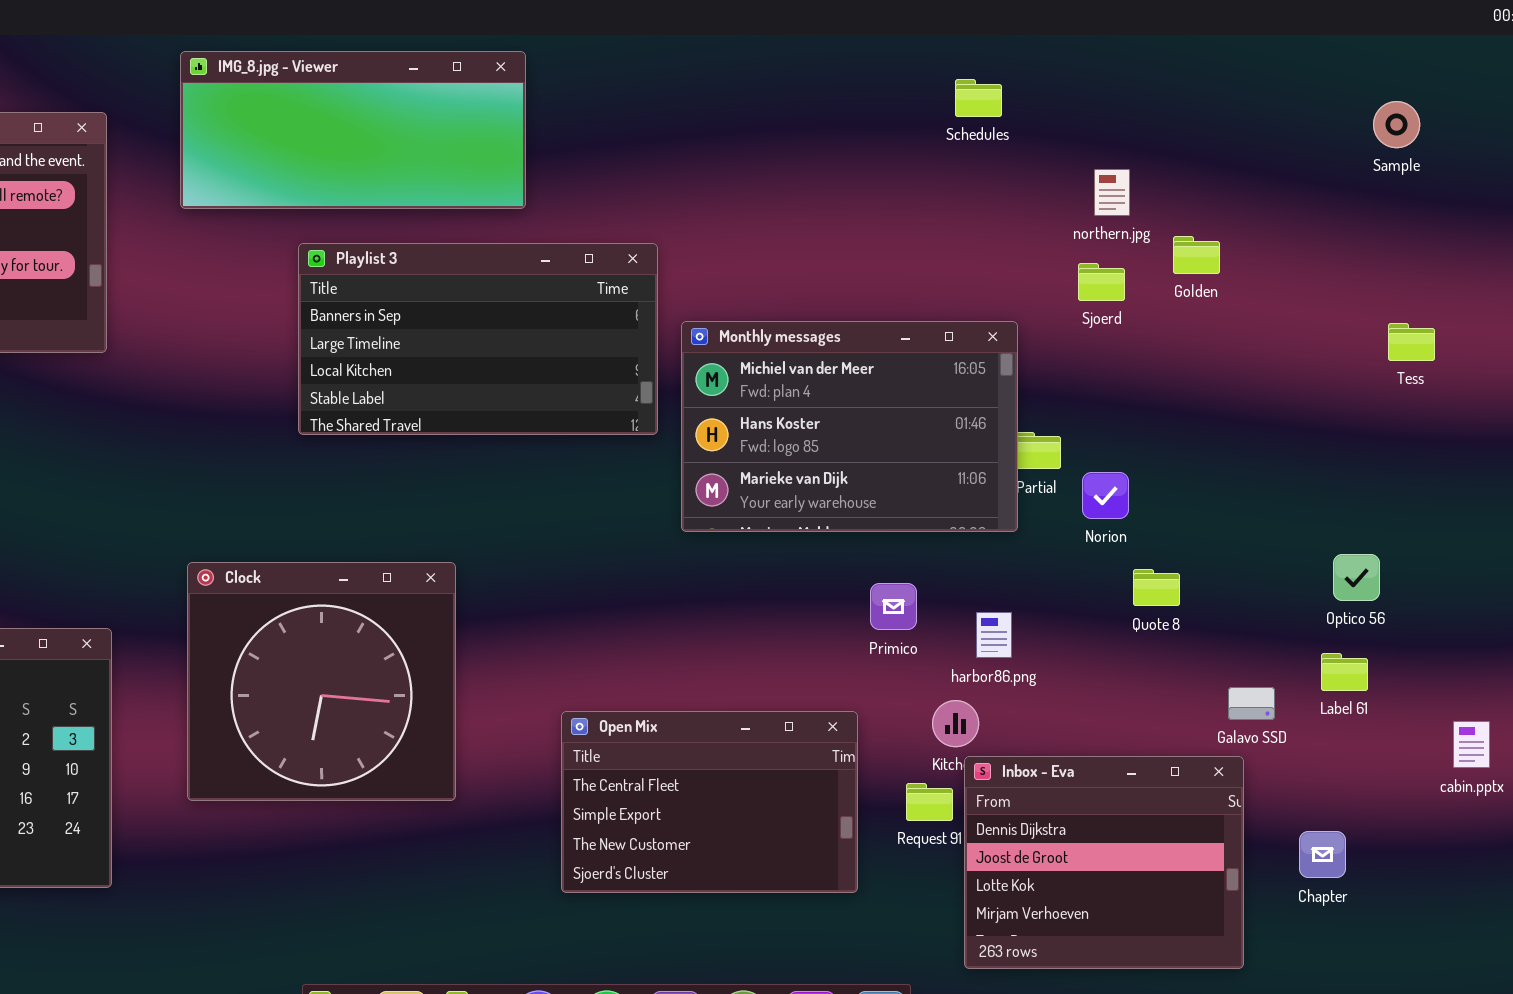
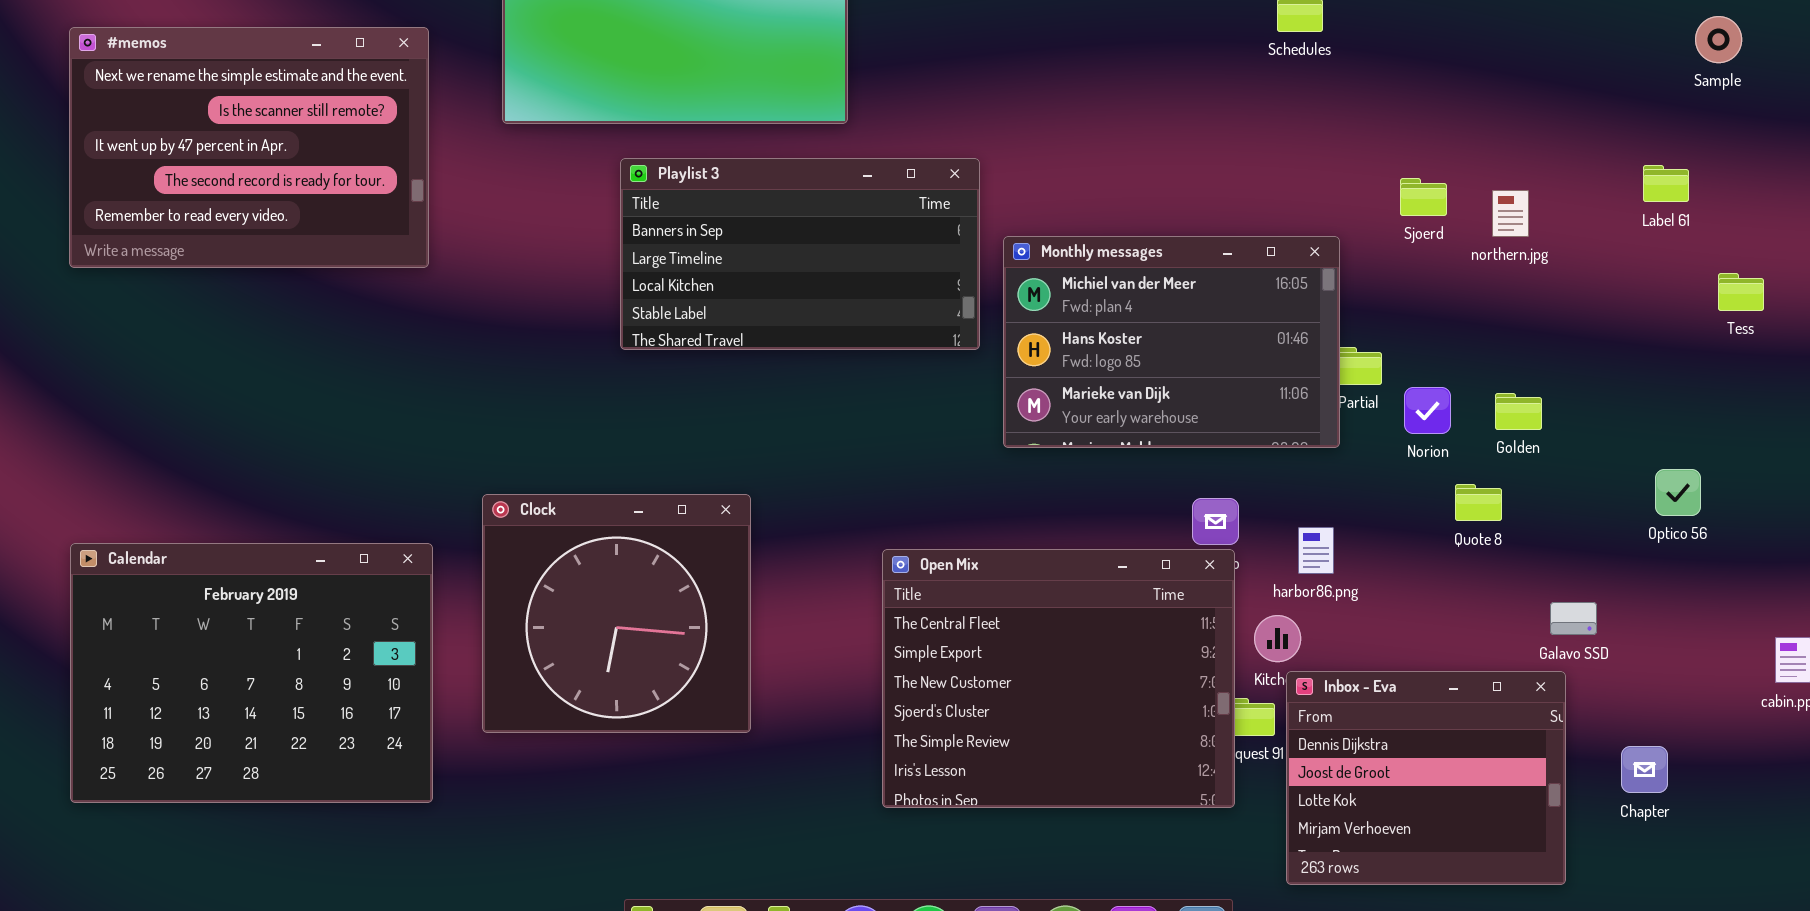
northern.jpg: [1094,169,1130,216] -> [1492,190,1529,237], moved
Golden: [1173,236,1220,274] -> [1495,393,1542,430], moved
Tess: [1388,323,1435,361] -> [1718,273,1764,311], moved
Clock: [187,562,456,801] -> [482,494,751,733], moved
Label 61: [1321,653,1368,691] -> [1643,165,1689,202], moved
Open Mix: [561,711,858,893] -> [882,549,1235,808], resized

